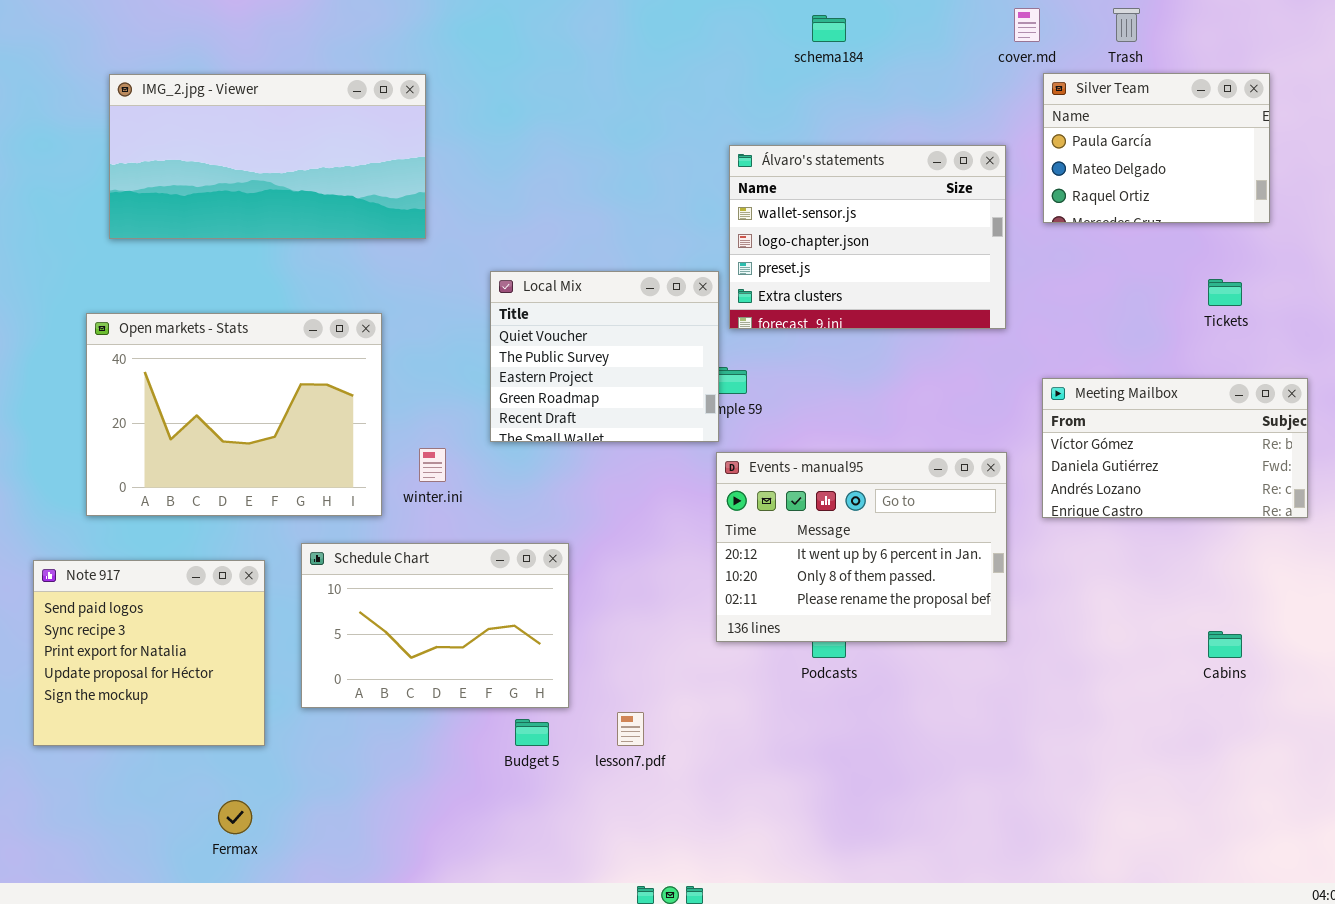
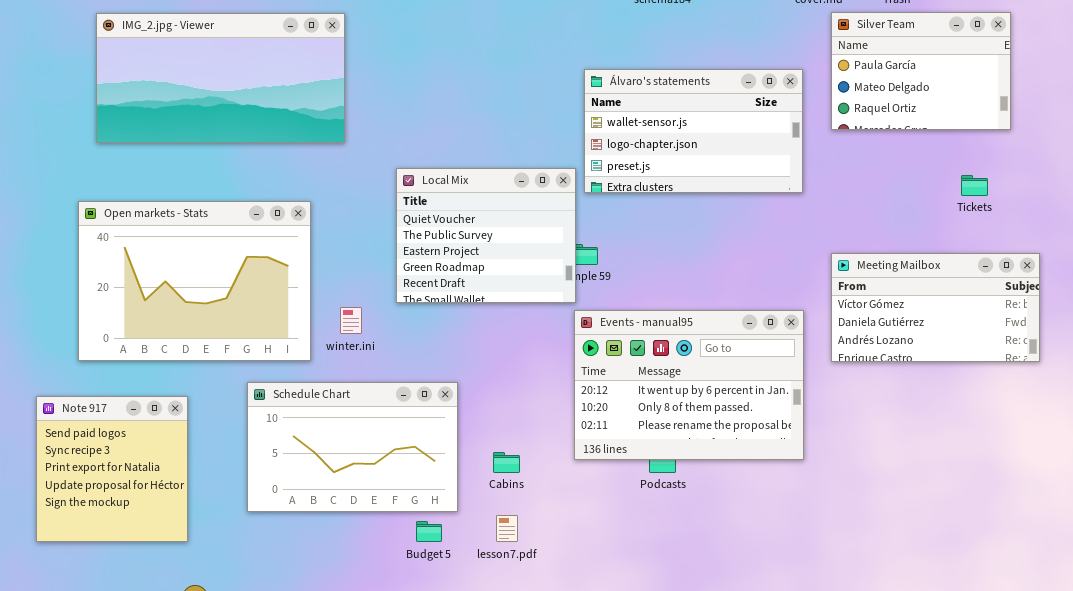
Álvaro's statements: [729,145,1006,329] -> [584,69,803,193], resized
Note 917: [33,560,265,746] -> [36,396,188,542], resized
Cabins: [1208,631,1242,658] -> [493,452,520,473], moved

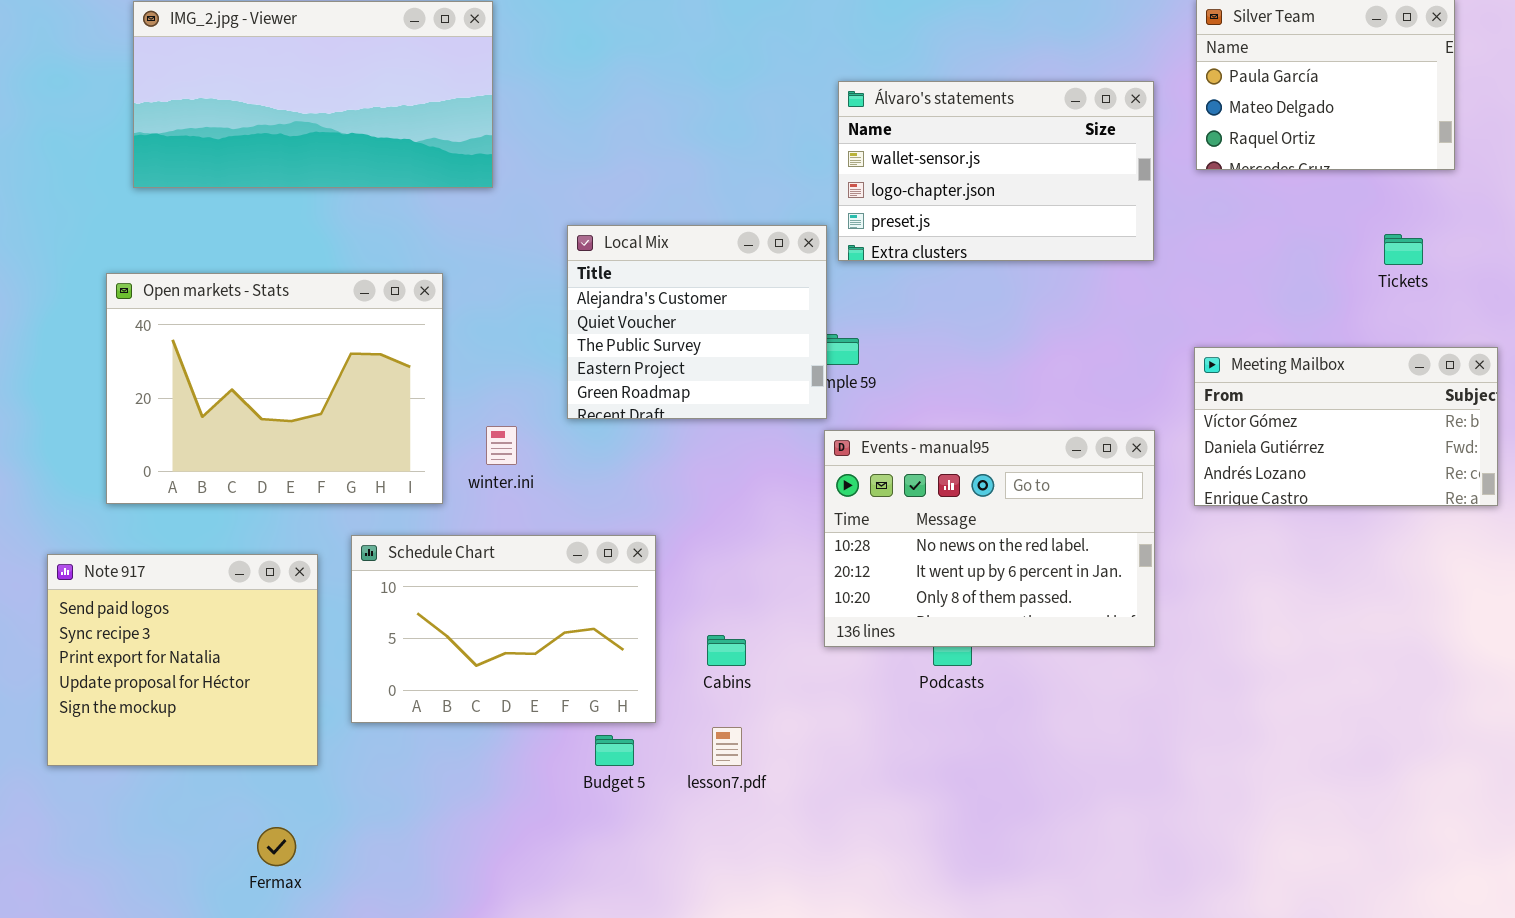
Local Mix: [396,168,576,303] -> [567,225,827,419], scrolled up 1 row
Events - manual95: [574,310,804,460] -> [824,430,1155,647], scrolled up 1 row
Note 917: [36,396,188,542] -> [47,554,318,766], resized

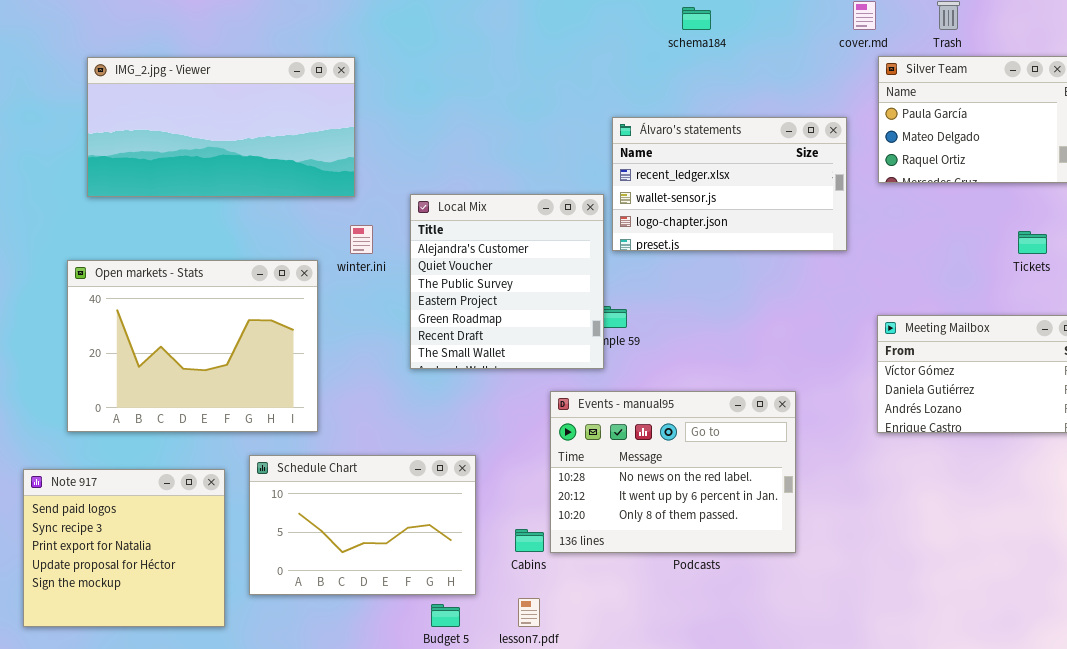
Álvaro's statements: [838,81,1154,261] -> [612,117,847,251], scrolled up 1 row
Local Mix: [567,225,827,419] -> [410,194,604,369], resized
winter.ini: [486,426,517,465] -> [350,225,373,254], moved
Events - manual95: [824,430,1155,647] -> [550,391,796,553], moved

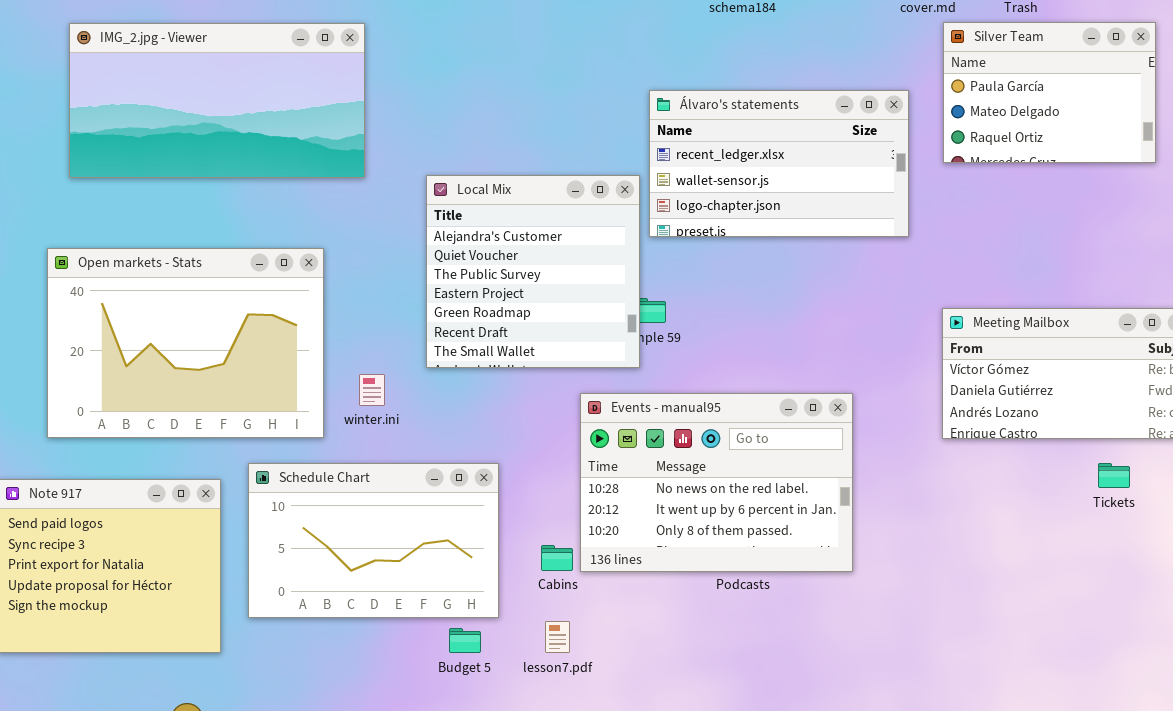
winter.ini: [350,225,373,254] -> [359,374,385,406], moved
Tickets: [1018,231,1047,254] -> [1098,463,1130,488], moved

